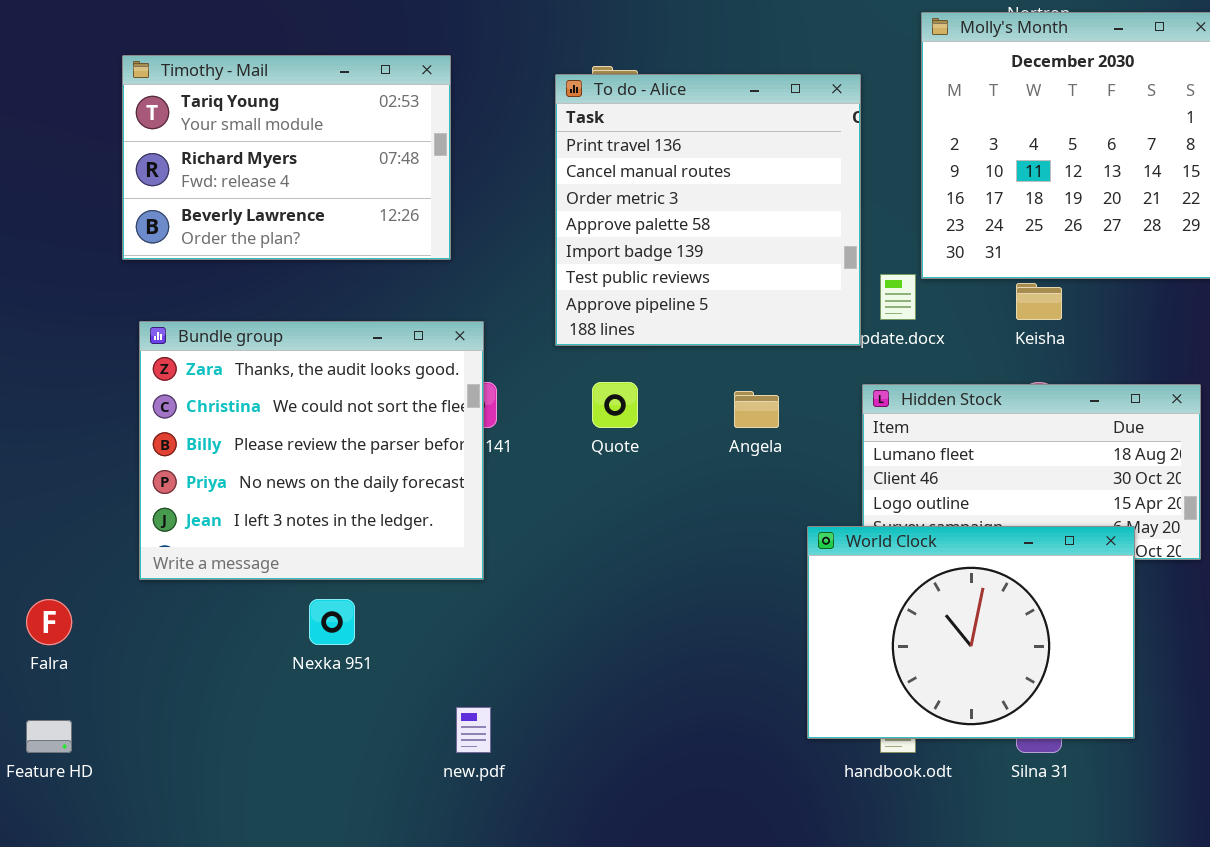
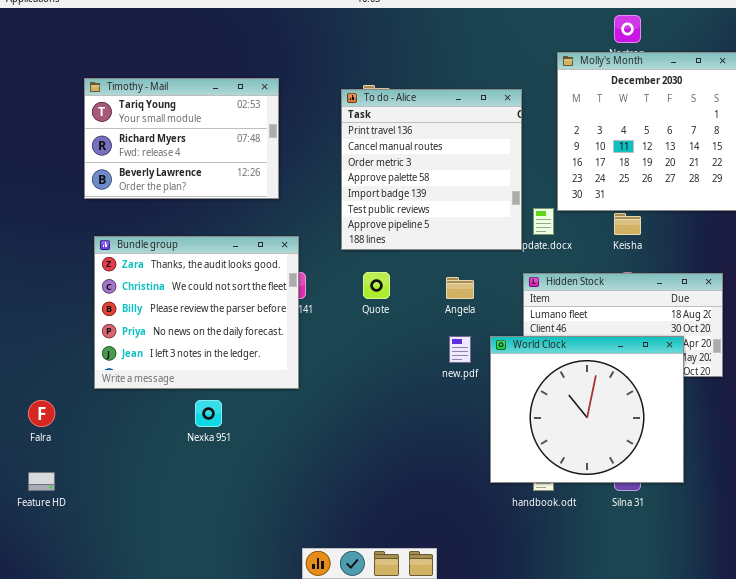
World Clock: [807,526,1135,739] -> [490,336,684,483], resized
new.pdf: [456,707,491,753] -> [449,336,471,363], moved

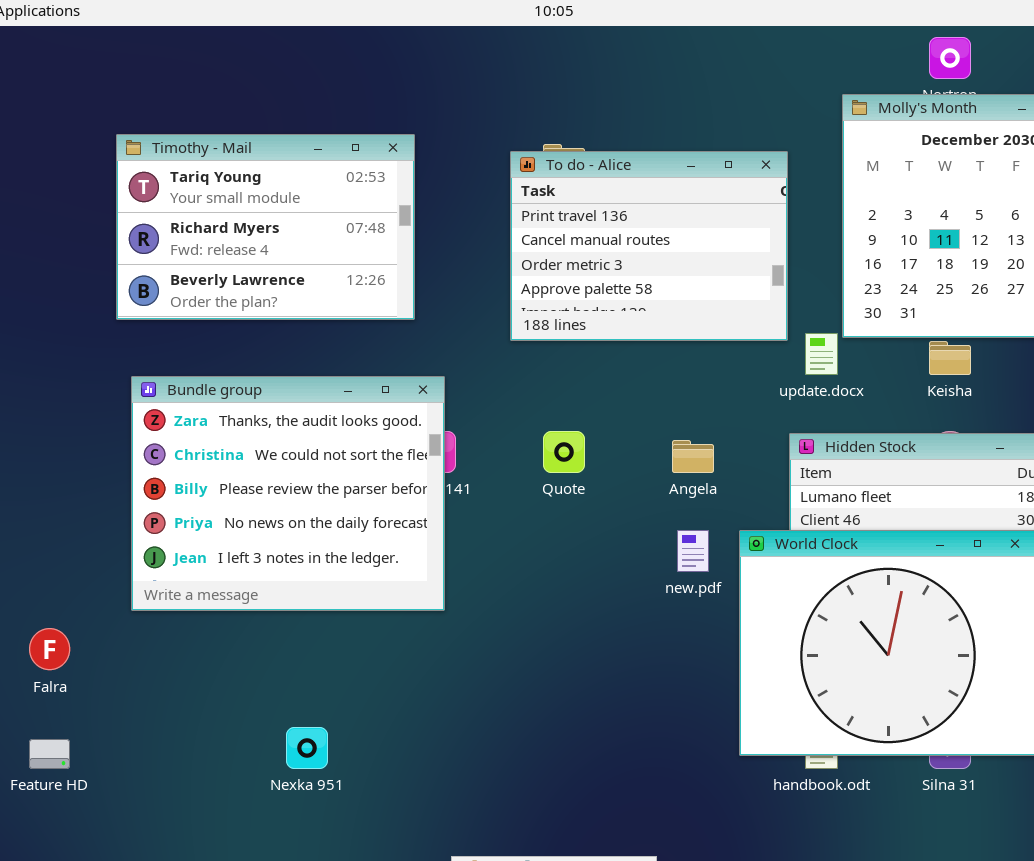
To do - Alice: [341,89,522,250] -> [510,151,788,341], resized
Nexka 951: [195,400,222,427] -> [286,727,328,769], moved

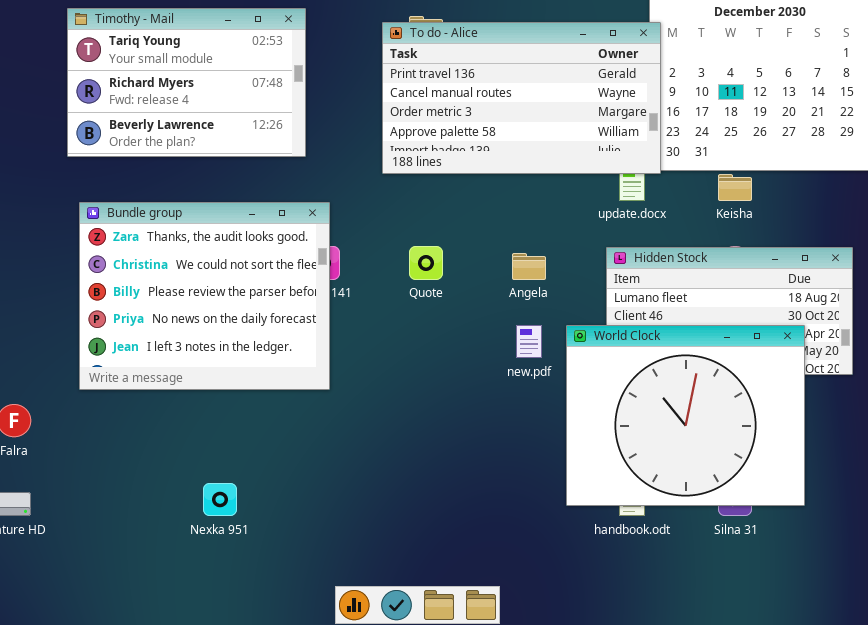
To do - Alice: [510,151,788,341] -> [382,22,661,174], resized

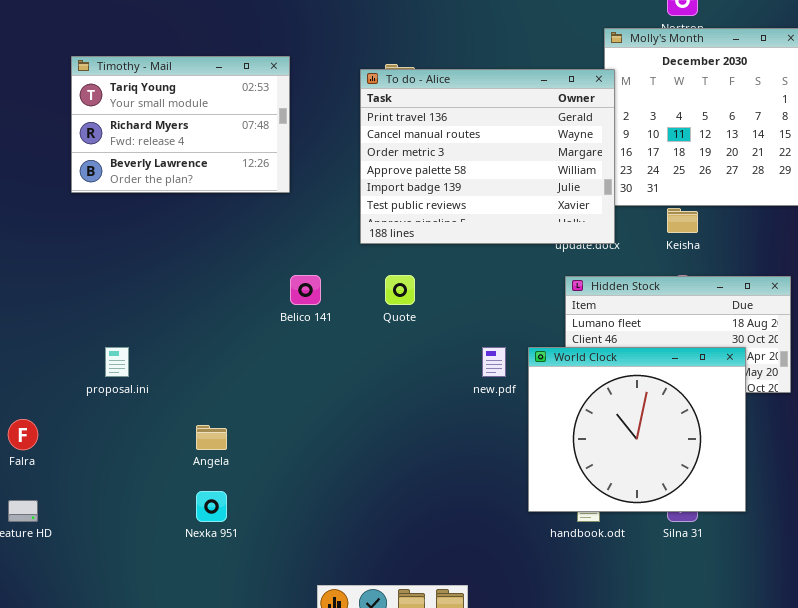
To do - Alice: [382,22,661,174] -> [360,69,615,244], resized
Bundle group: [79,202,330,390] -> none, closed
Angela: [512,253,546,280] -> [196,425,227,450], moved

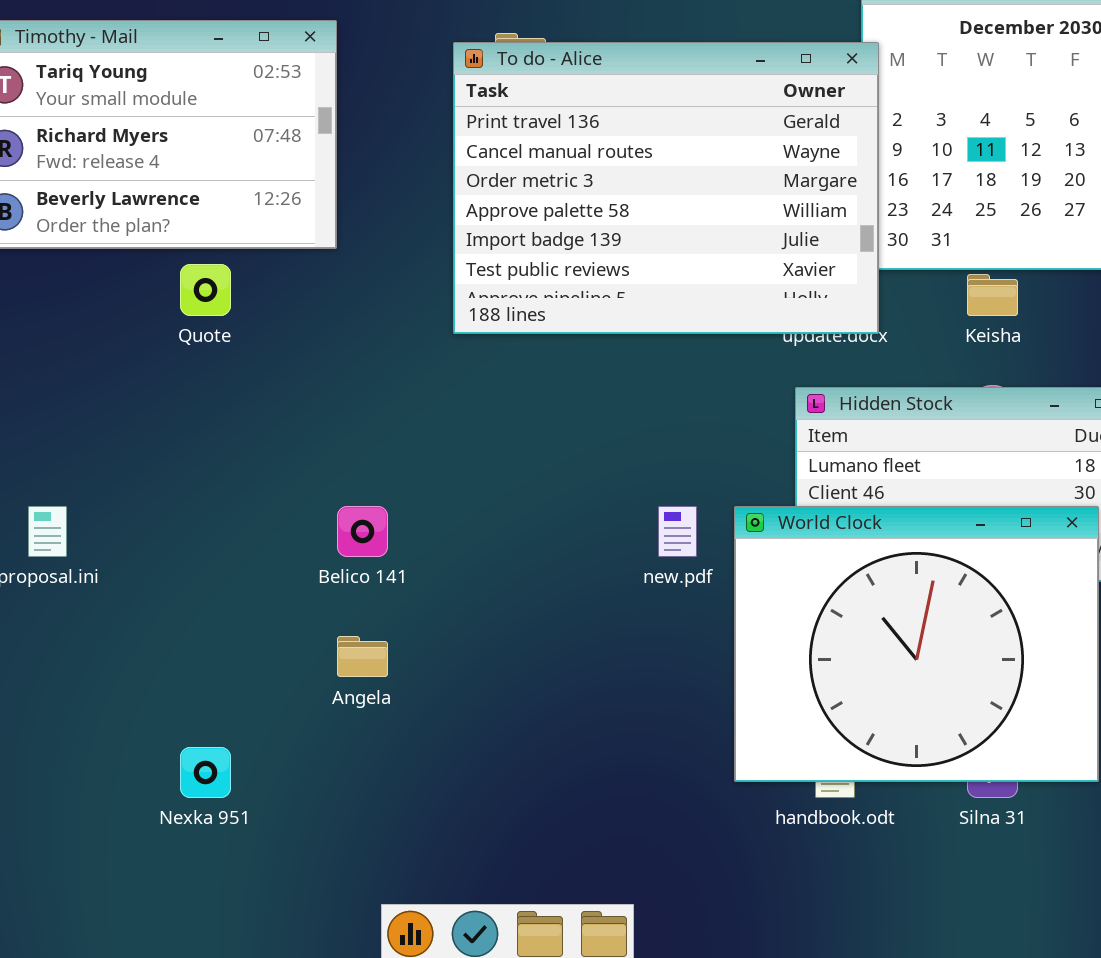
Belico 141: [290,275,321,305] -> [337,506,388,557], moved
Quote: [385,275,415,305] -> [180,264,231,316], moved
Angela: [196,425,227,450] -> [337,636,388,677], moved

